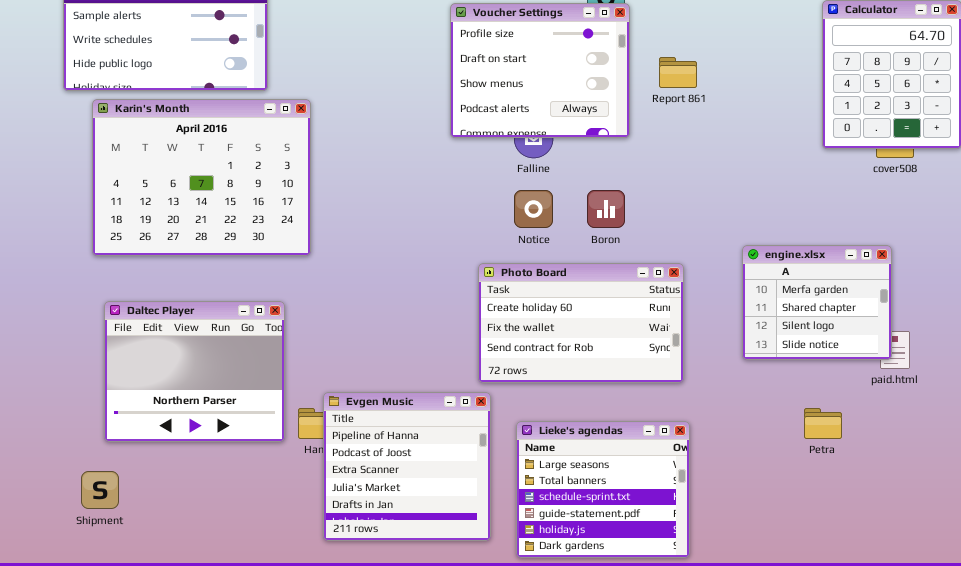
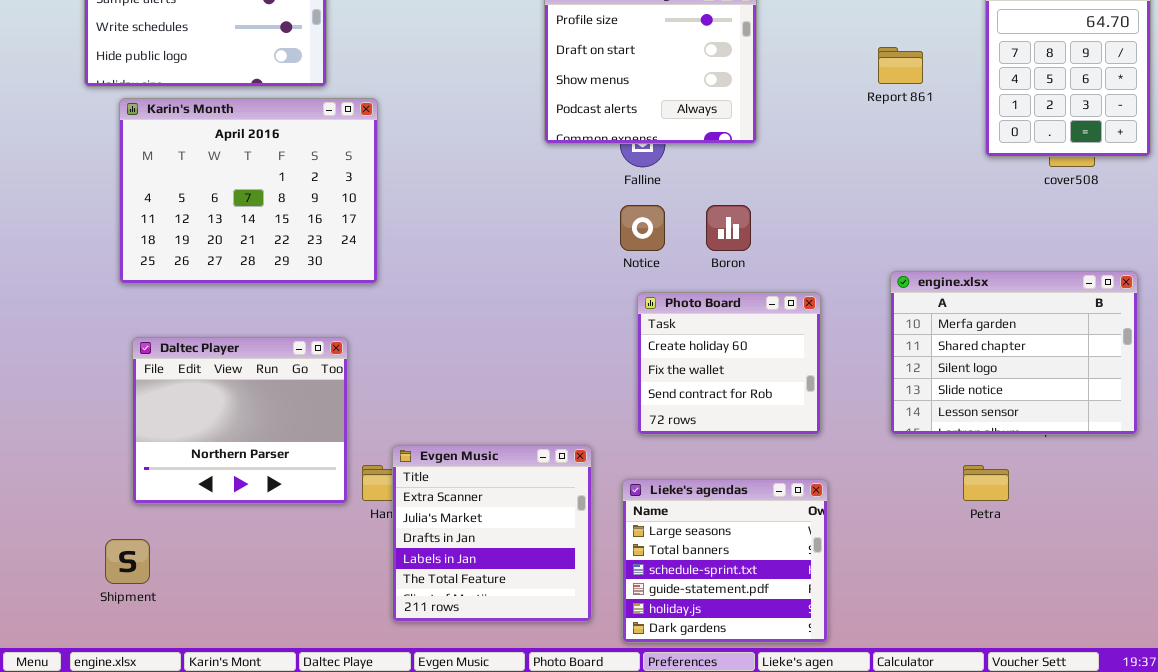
Report 861: [659,57,697,88] -> [878,47,923,84], moved
engine.xlsx: [742,245,892,360] -> [890,271,1138,435], resized
Photo Board: [478,263,684,383] -> [637,292,821,435], resized
Evgen Music: [323,392,491,541] -> [392,445,592,622], scrolled down 2 rows

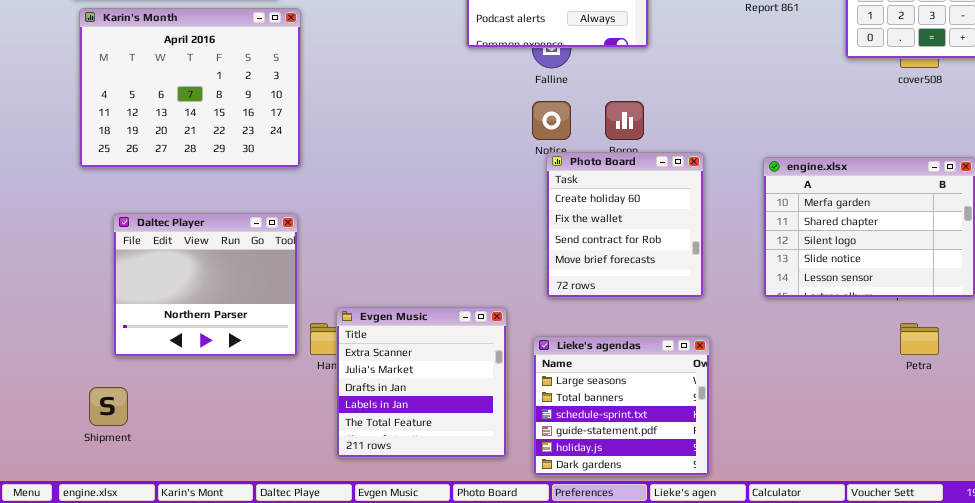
Karin's Month: [119,98,378,284] -> [79,8,301,168], moved
Photo Board: [637,292,821,435] -> [546,152,704,298], resized
Petra: [963,465,1009,501] -> [900,323,939,355], moved

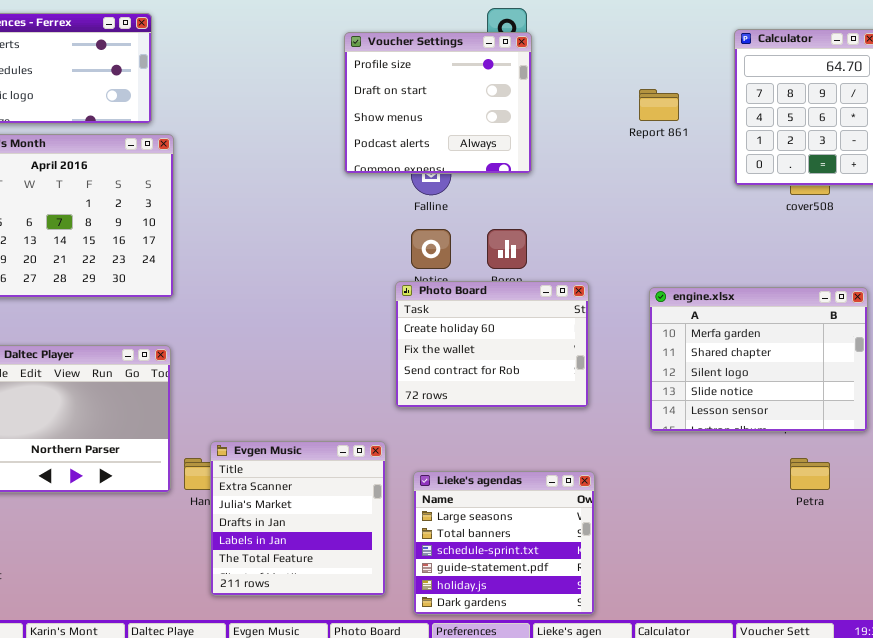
Photo Board: [546,152,704,298] -> [395,281,589,408], resized

